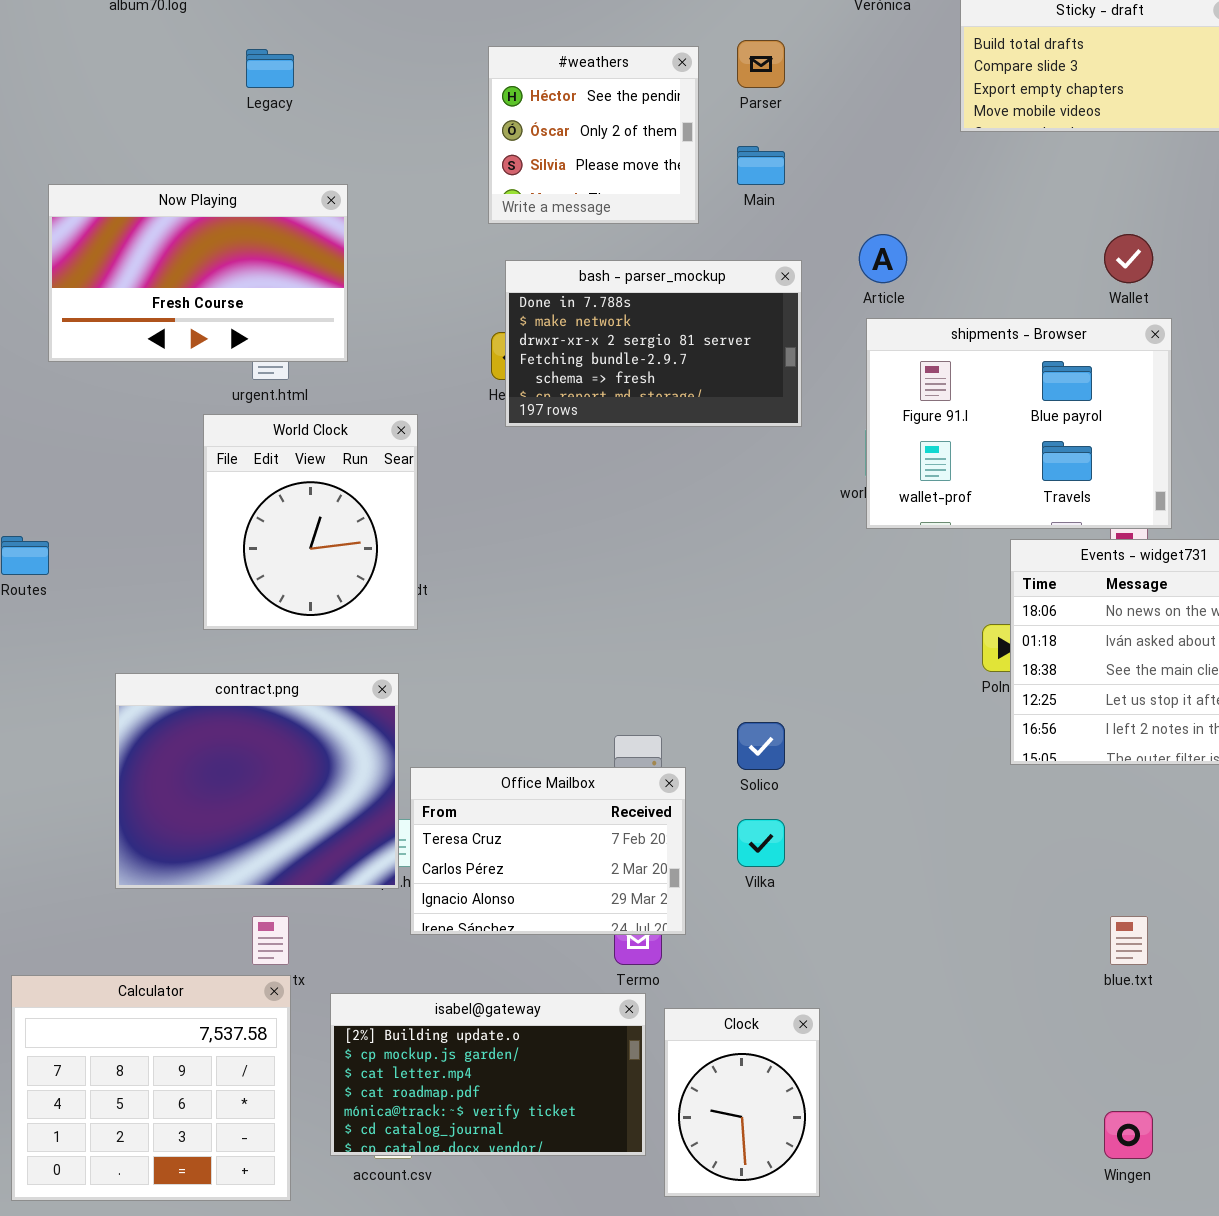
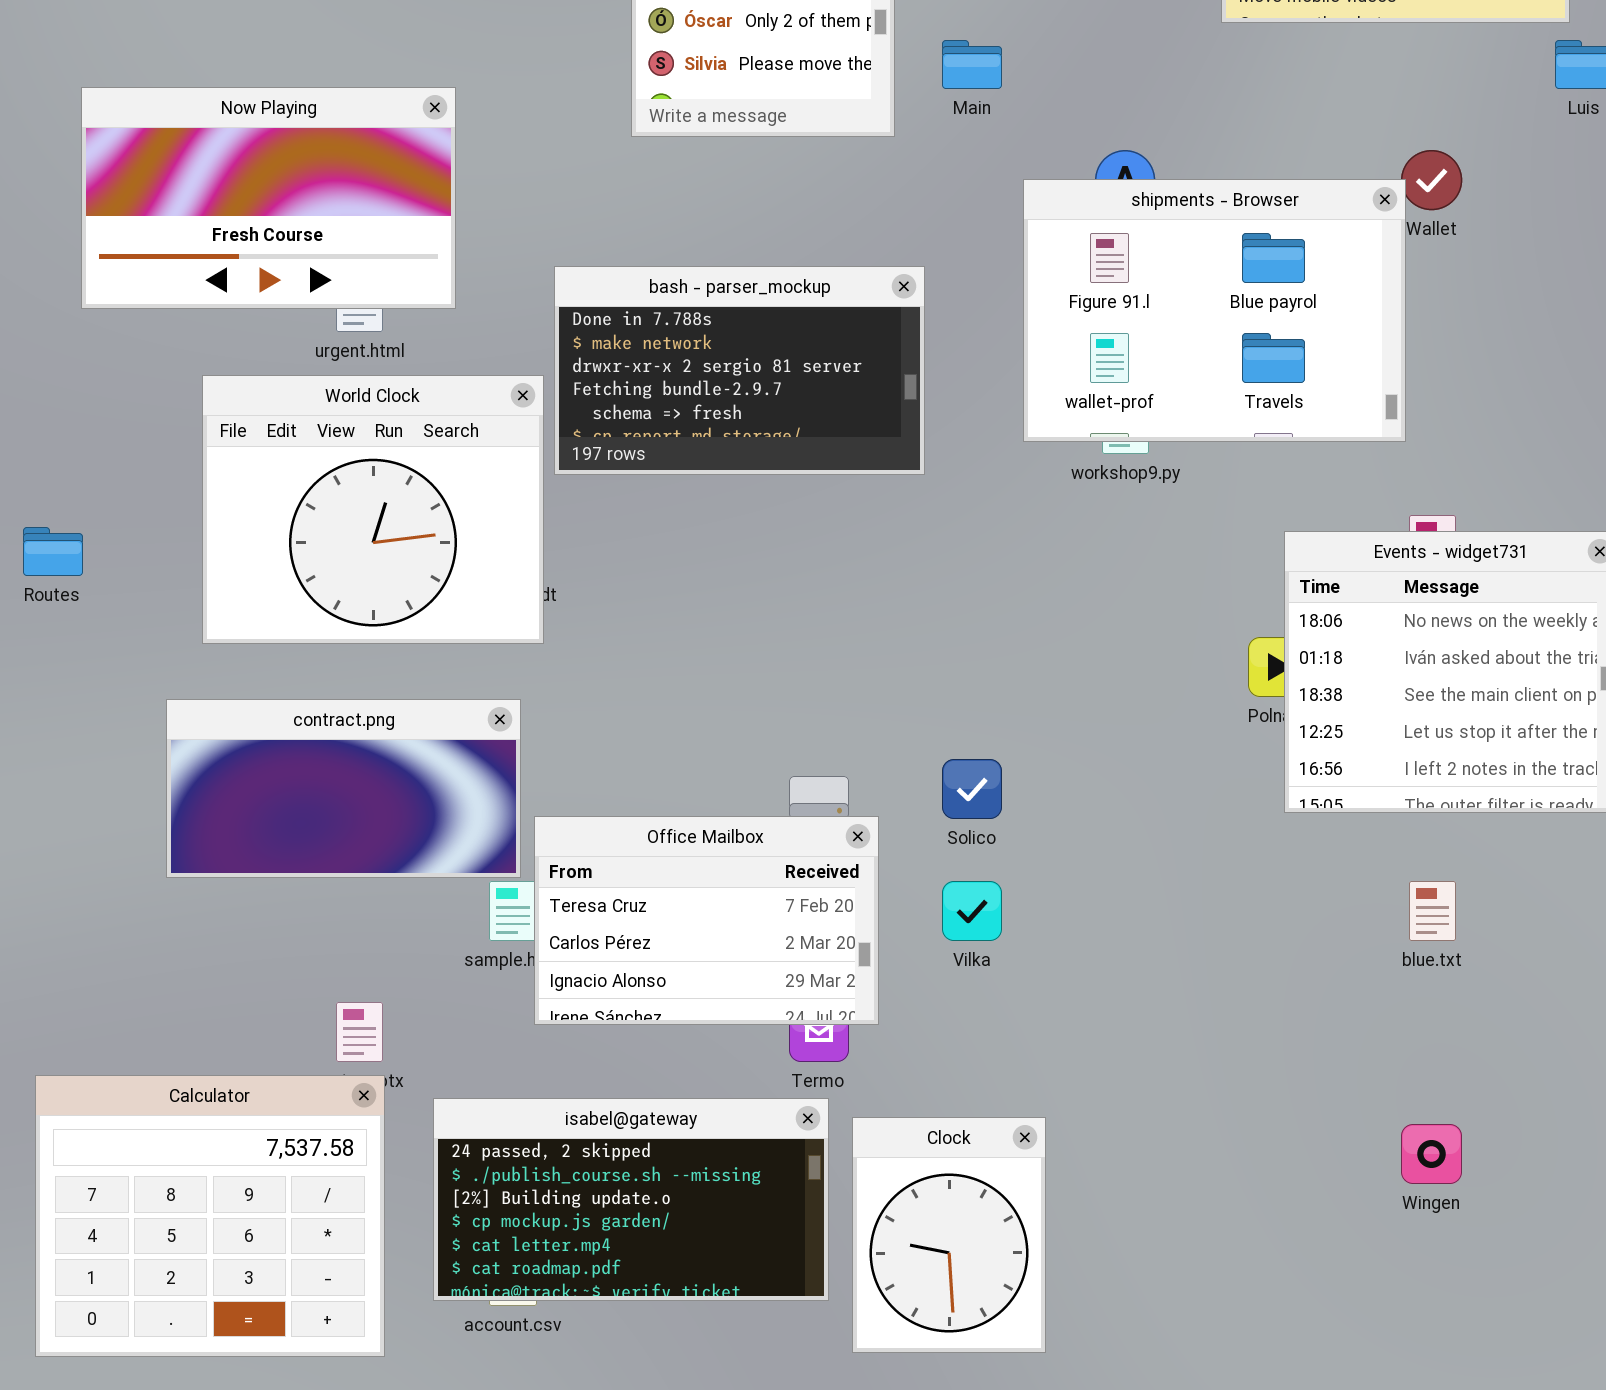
bash - parser_mockup: [505,260,802,427] -> [554,266,925,475], moved
shipments - Browser: [866,318,1172,529] -> [1023,179,1406,442], moved
World Clock: [203,414,418,630] -> [202,375,544,644], resized
contract.png: [115,673,399,889] -> [166,699,521,878], resized
blue.txt: [1110,916,1148,965] -> [1409,881,1456,941], moved
isabel@gateway: [330,993,646,1156] -> [433,1098,829,1301], scrolled up 2 rows
Wingen: [1104,1111,1153,1159] -> [1401,1124,1462,1184], moved

